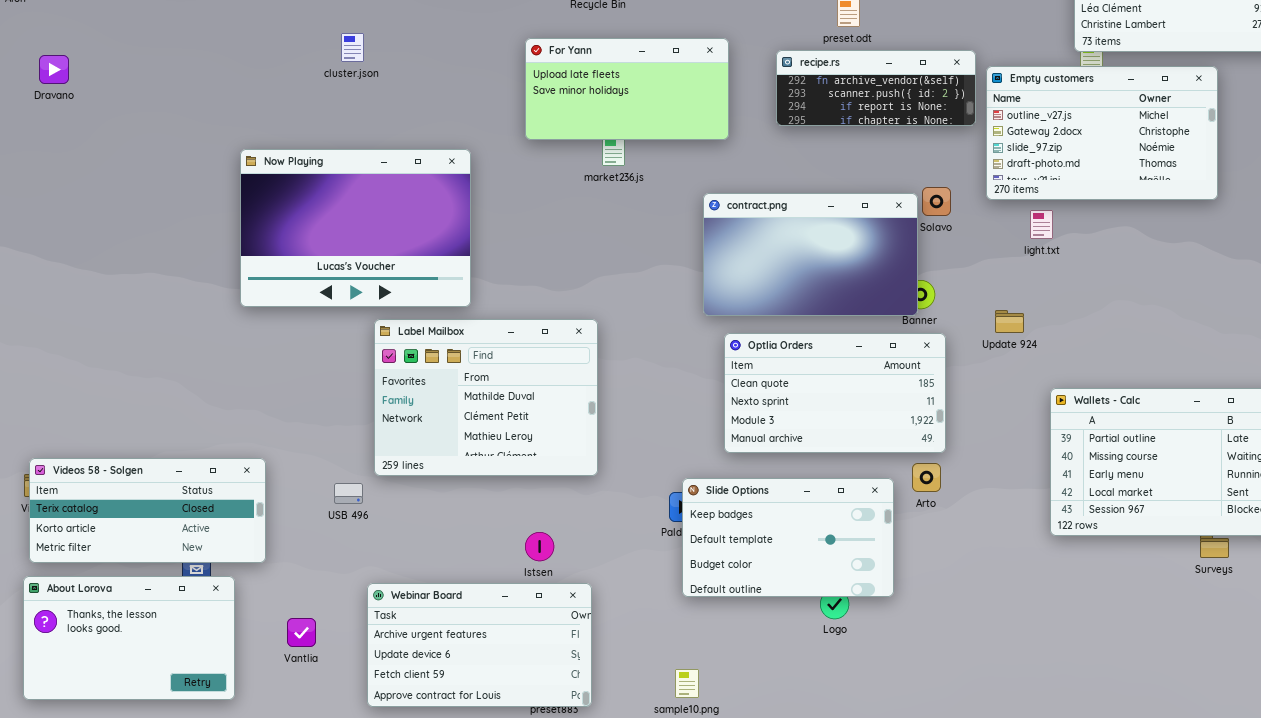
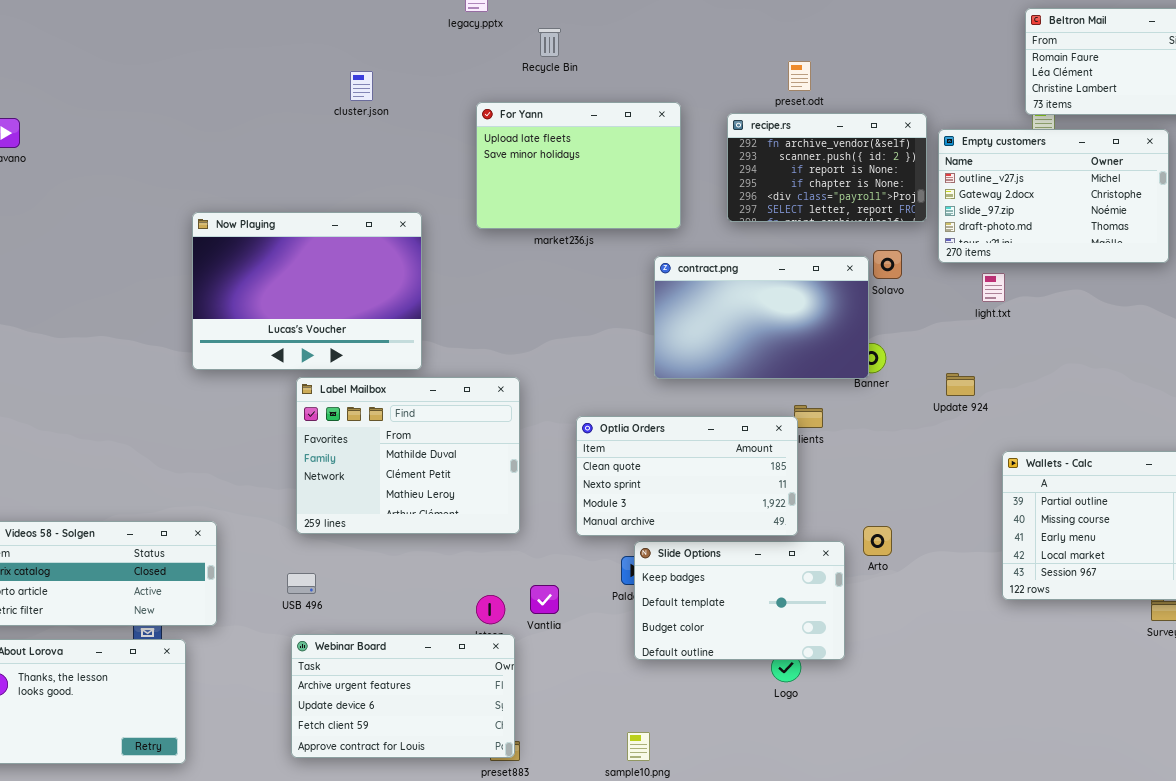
cluster.json: [341,33,364,62] -> [350,71,373,101], moved
For Yann: [525,38,729,140] -> [476,102,681,229], resized
recipe.rs: [776,50,976,126] -> [727,113,927,222], resized
Label Mailbox: [374,319,598,476] -> [296,377,520,534], moved
Optlia Orders: [724,333,946,453] -> [576,416,798,536], moved
USB 496: [334,483,363,504] -> [287,573,316,594], moved
Webinar Board: [367,583,592,707] -> [291,634,515,758], moved
Vantlia: [287,618,316,647] -> [530,585,559,614], moved

